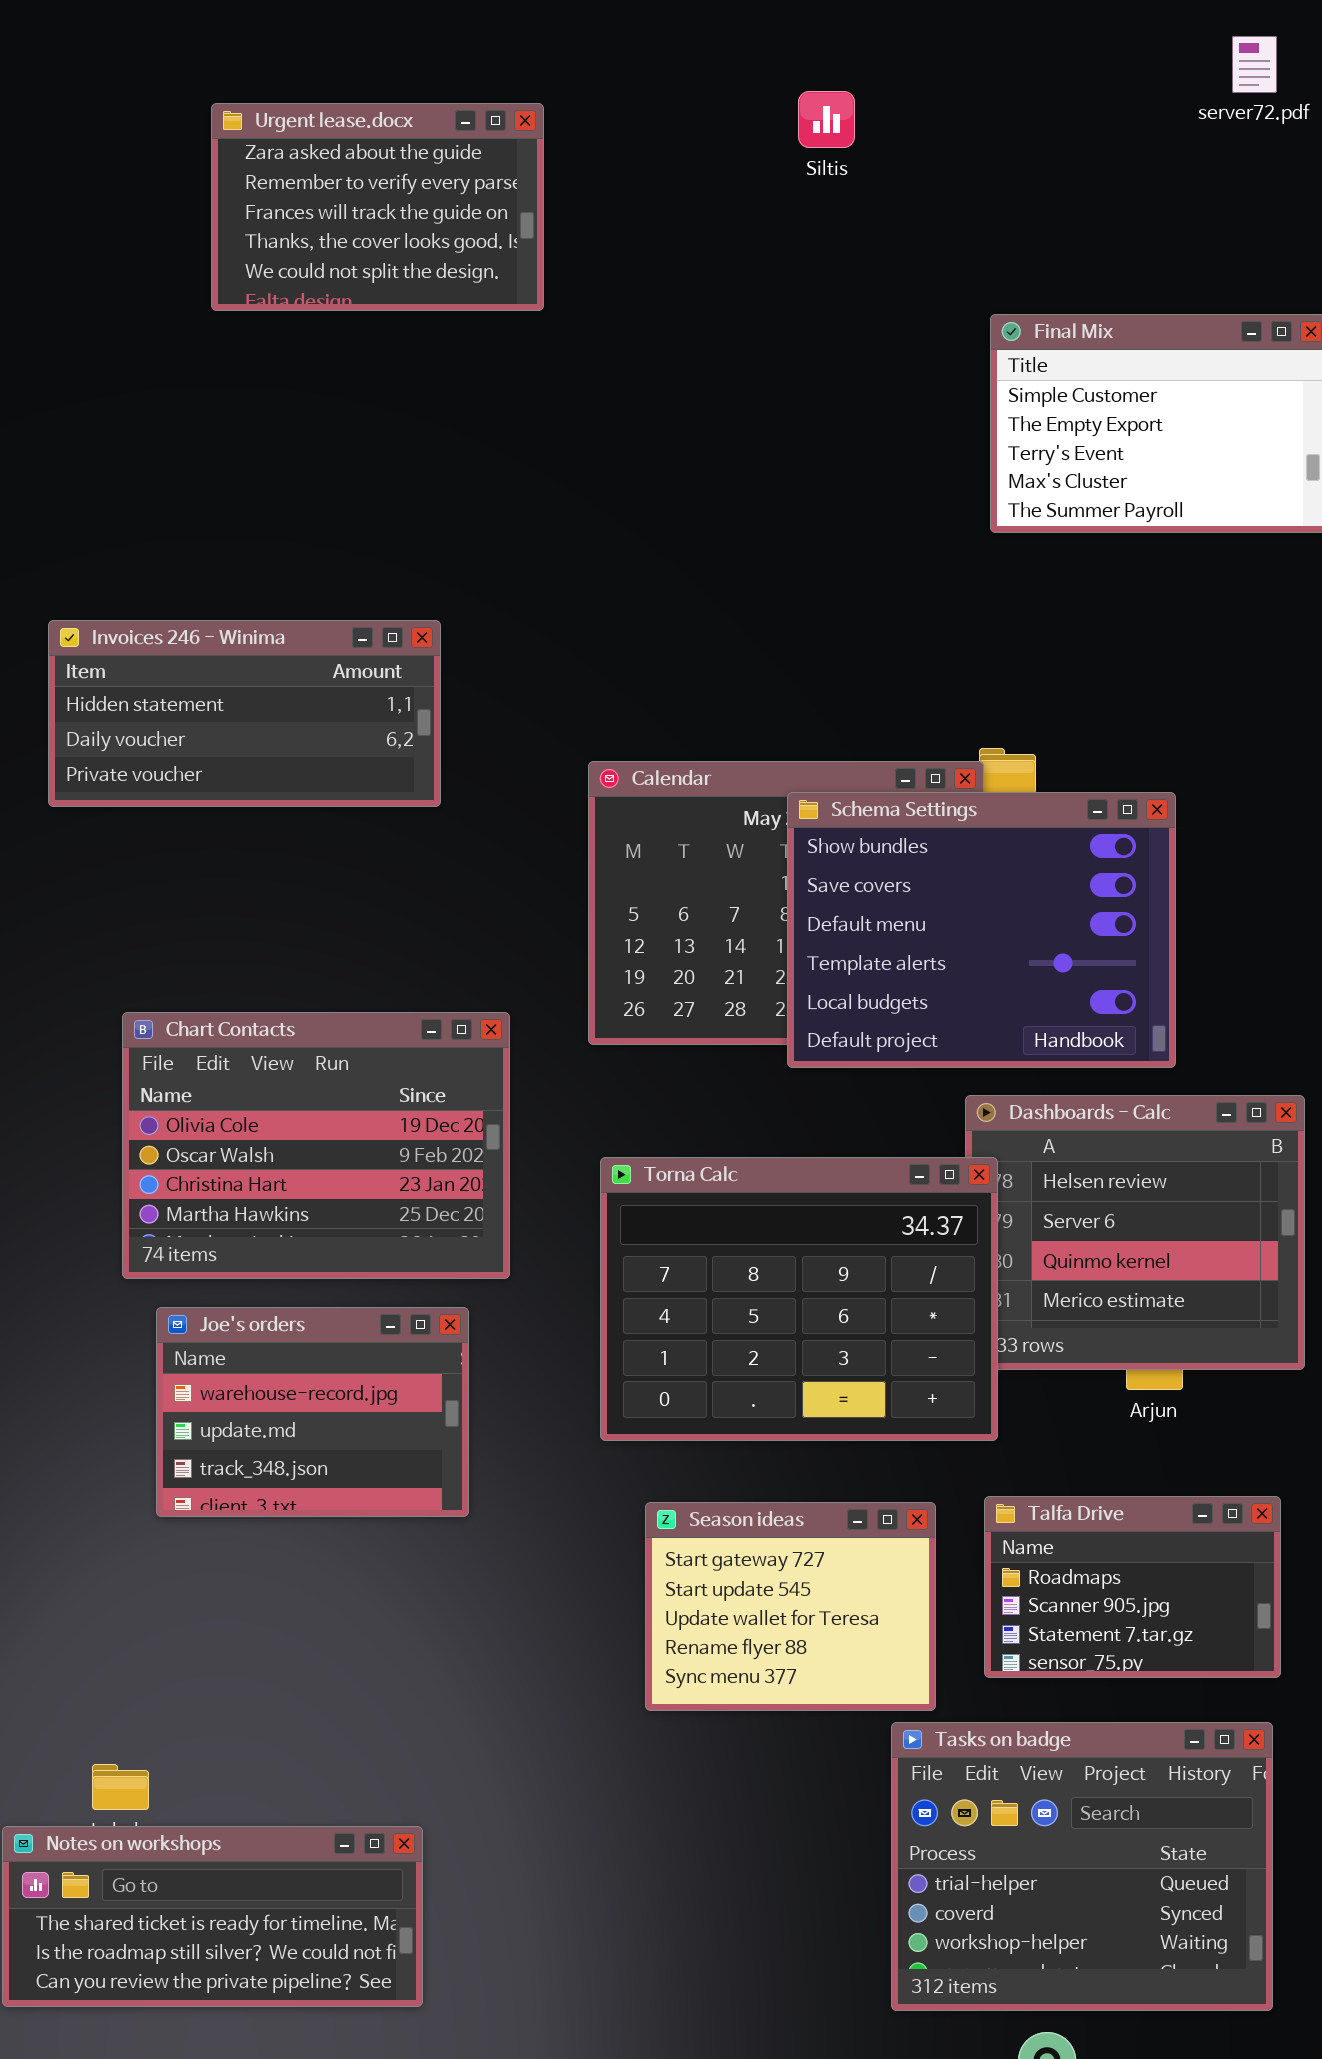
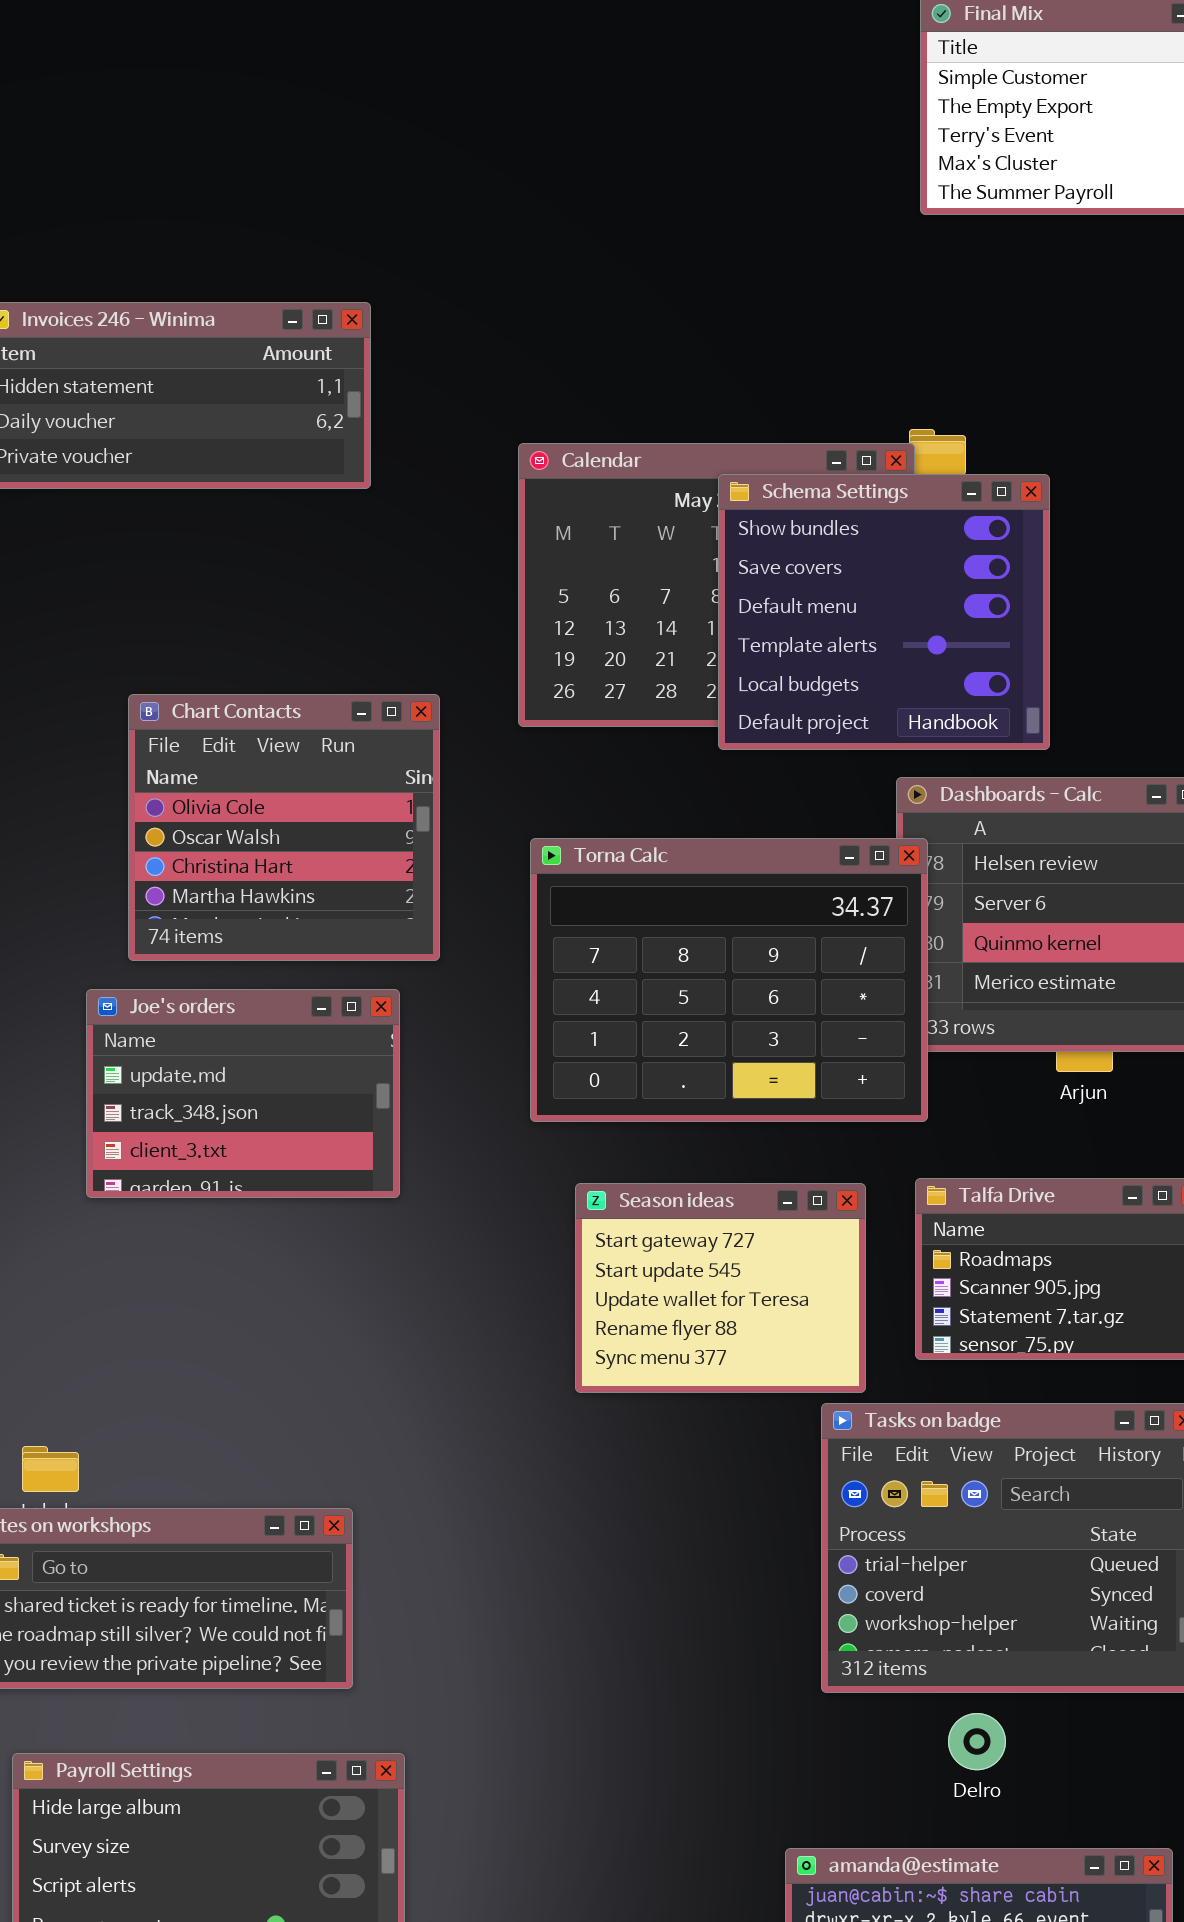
Schema Settings: [787,792,1176,1068] -> [718,474,1050,750], resized
Chart Contacts: [122,1012,510,1279] -> [128,694,440,961], resized
Joe's orders: [156,1307,469,1517] -> [86,989,400,1198], scrolled down 1 row

